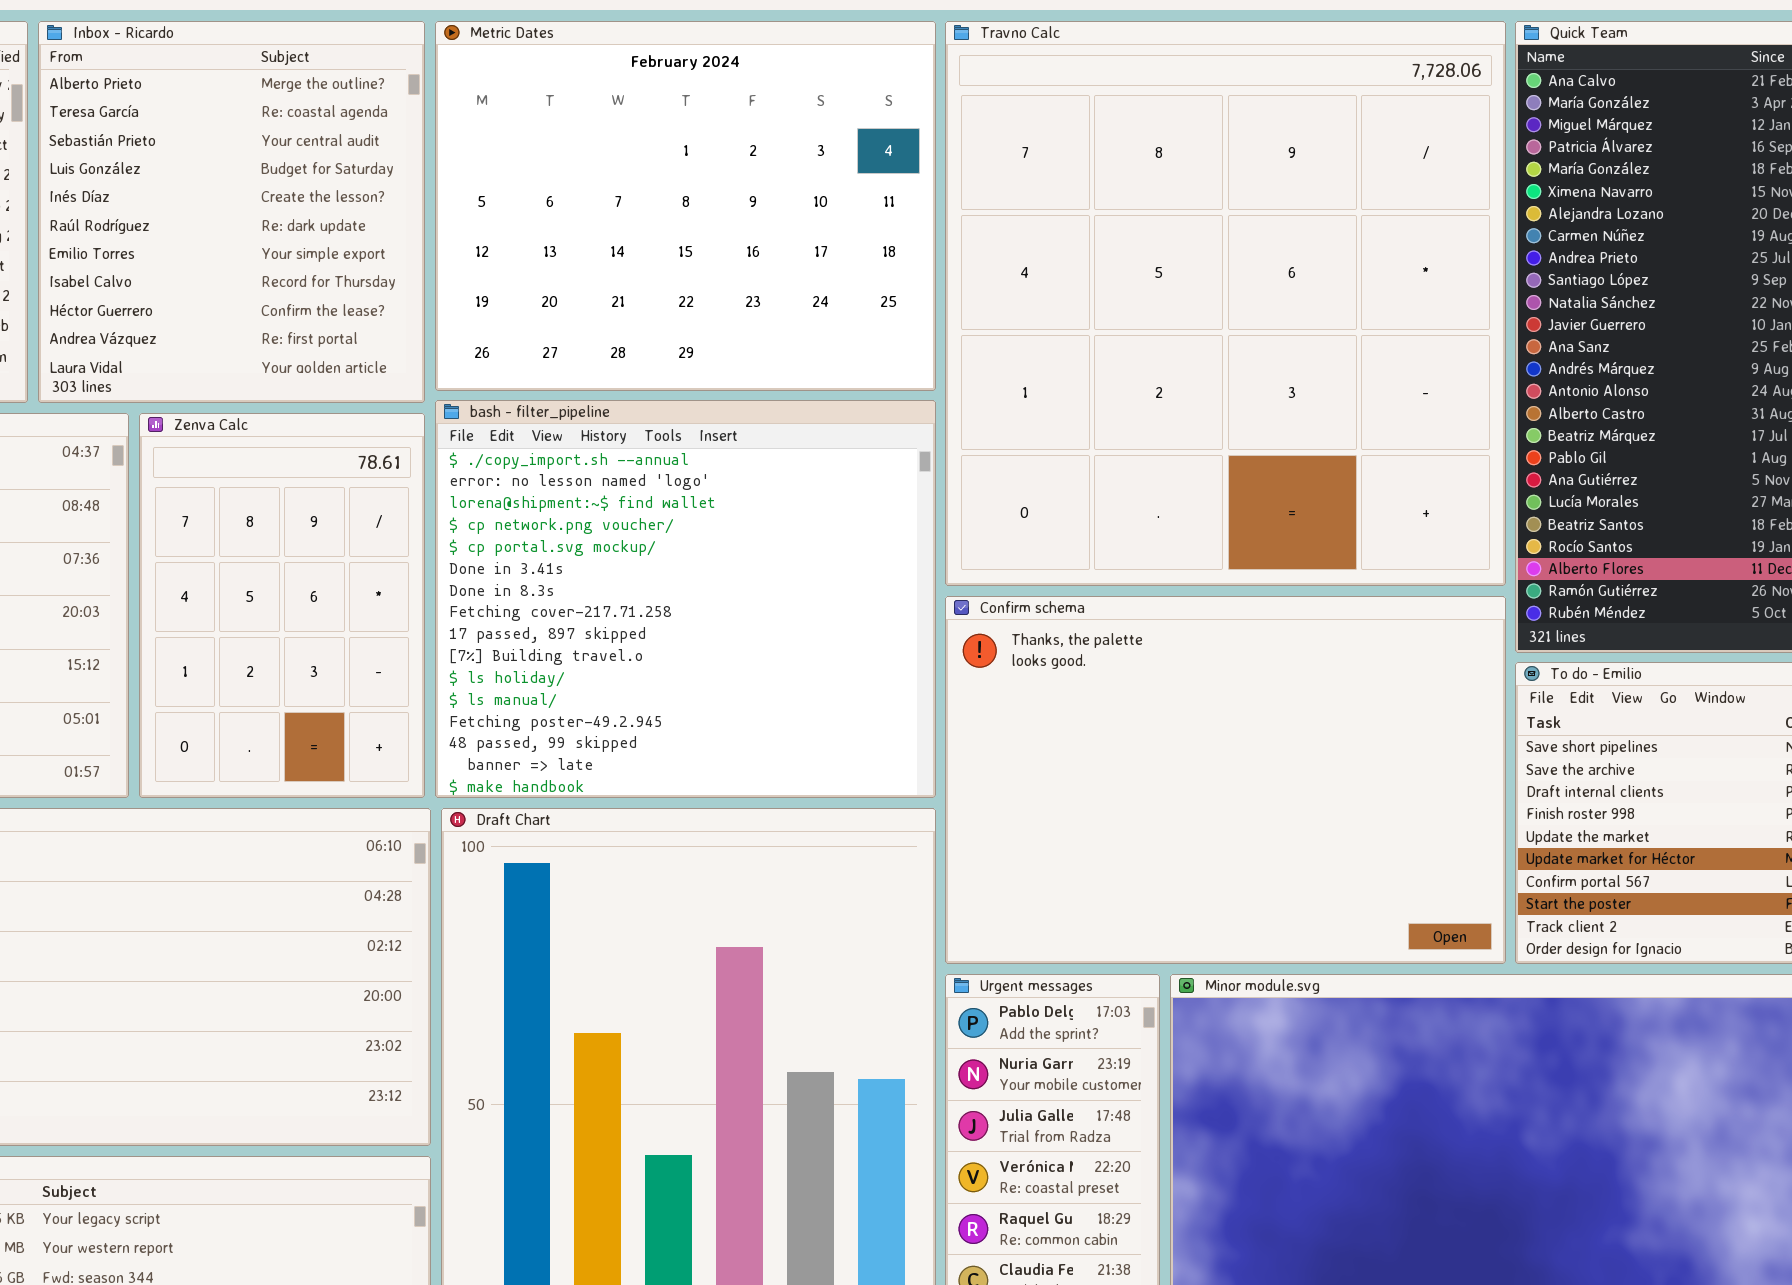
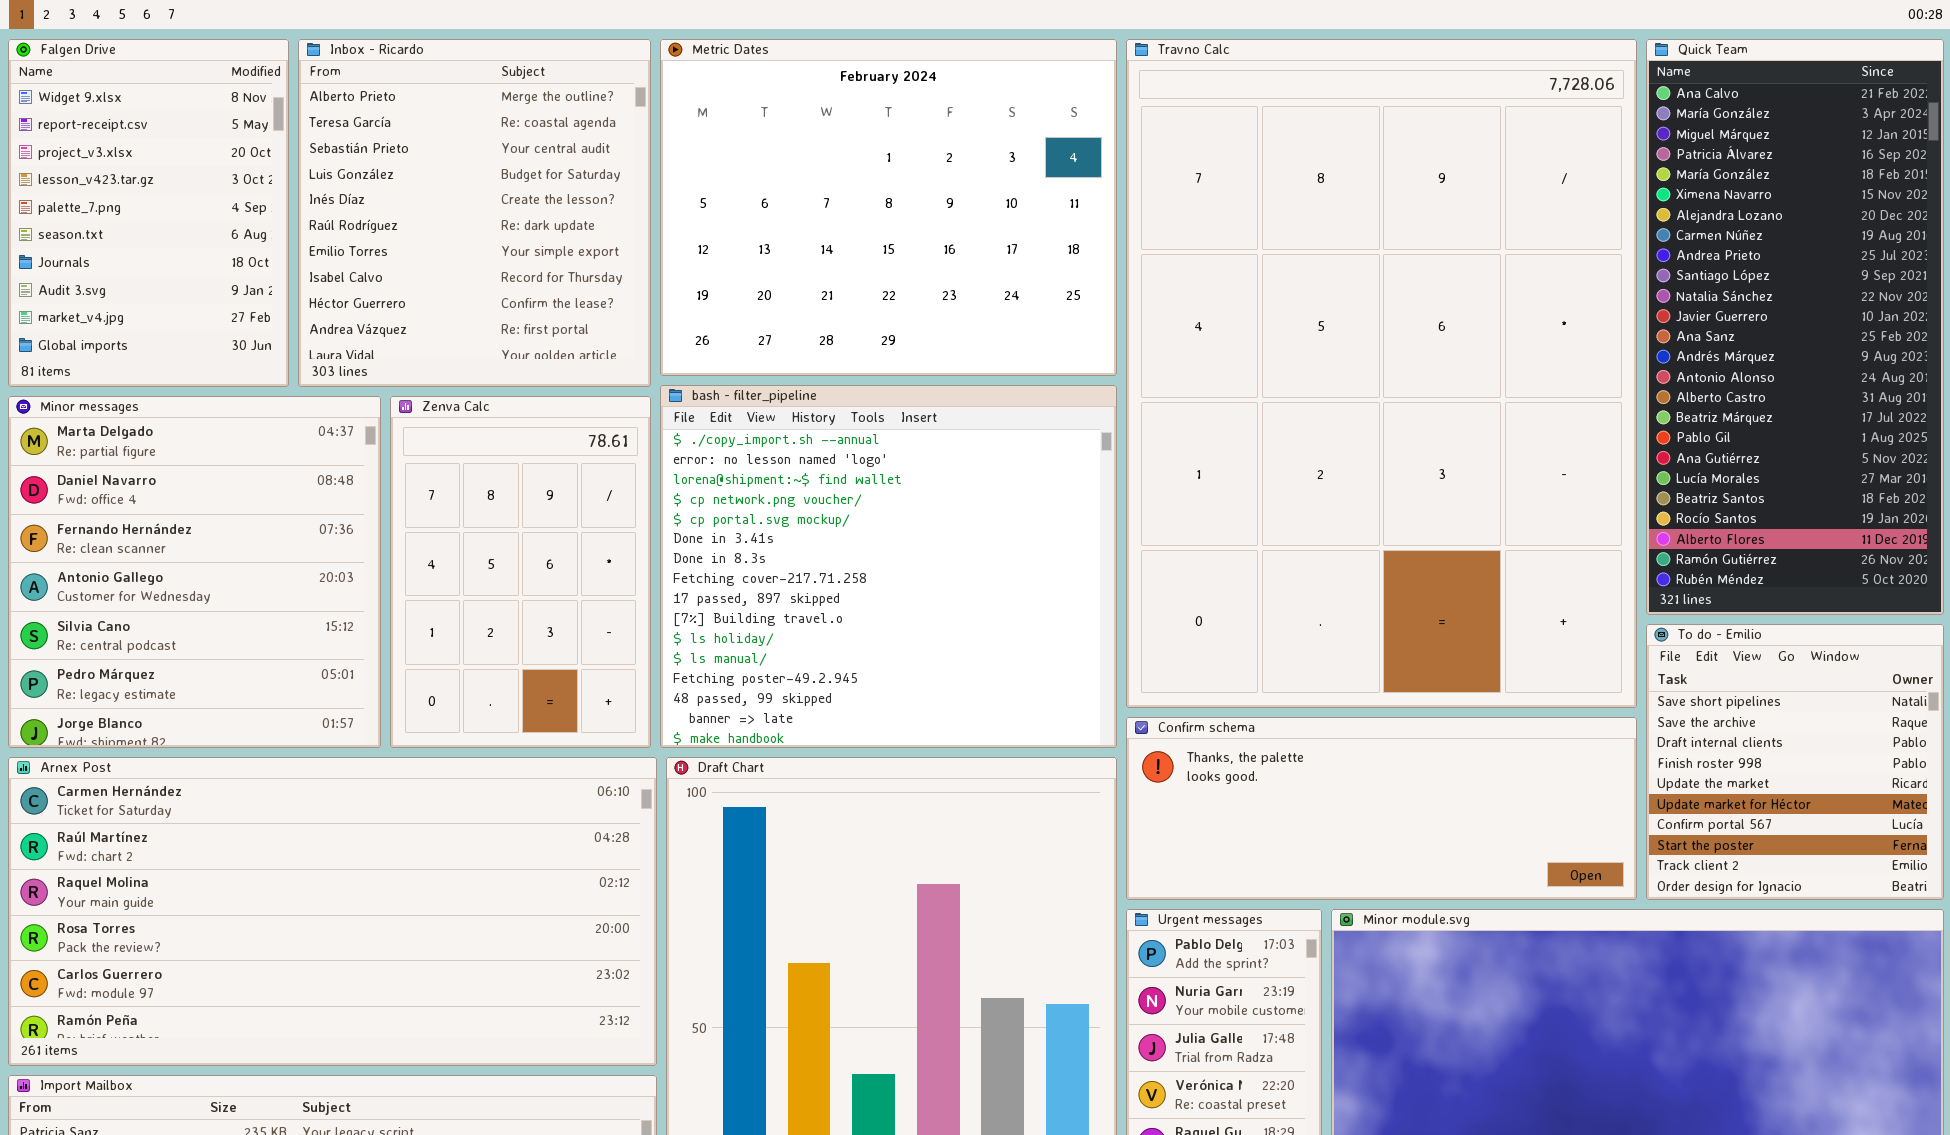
Travno Calc: [945,21,1506,586] -> [1126,39,1637,708], resized
Confirm schema: [945,596,1506,964] -> [1126,717,1637,900], resized

